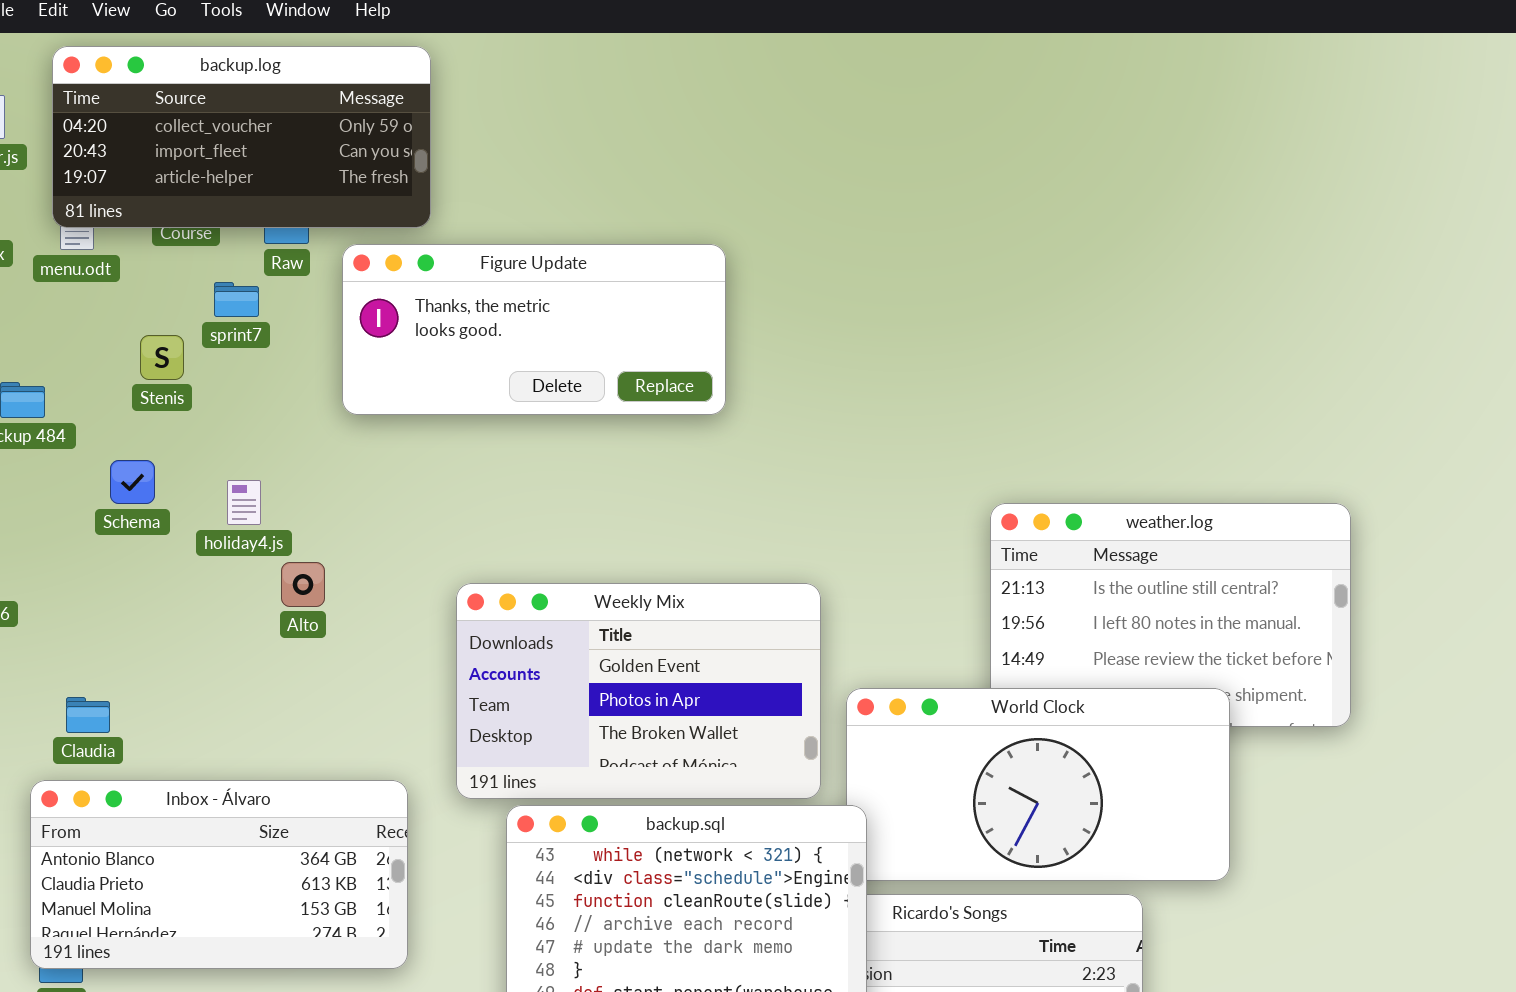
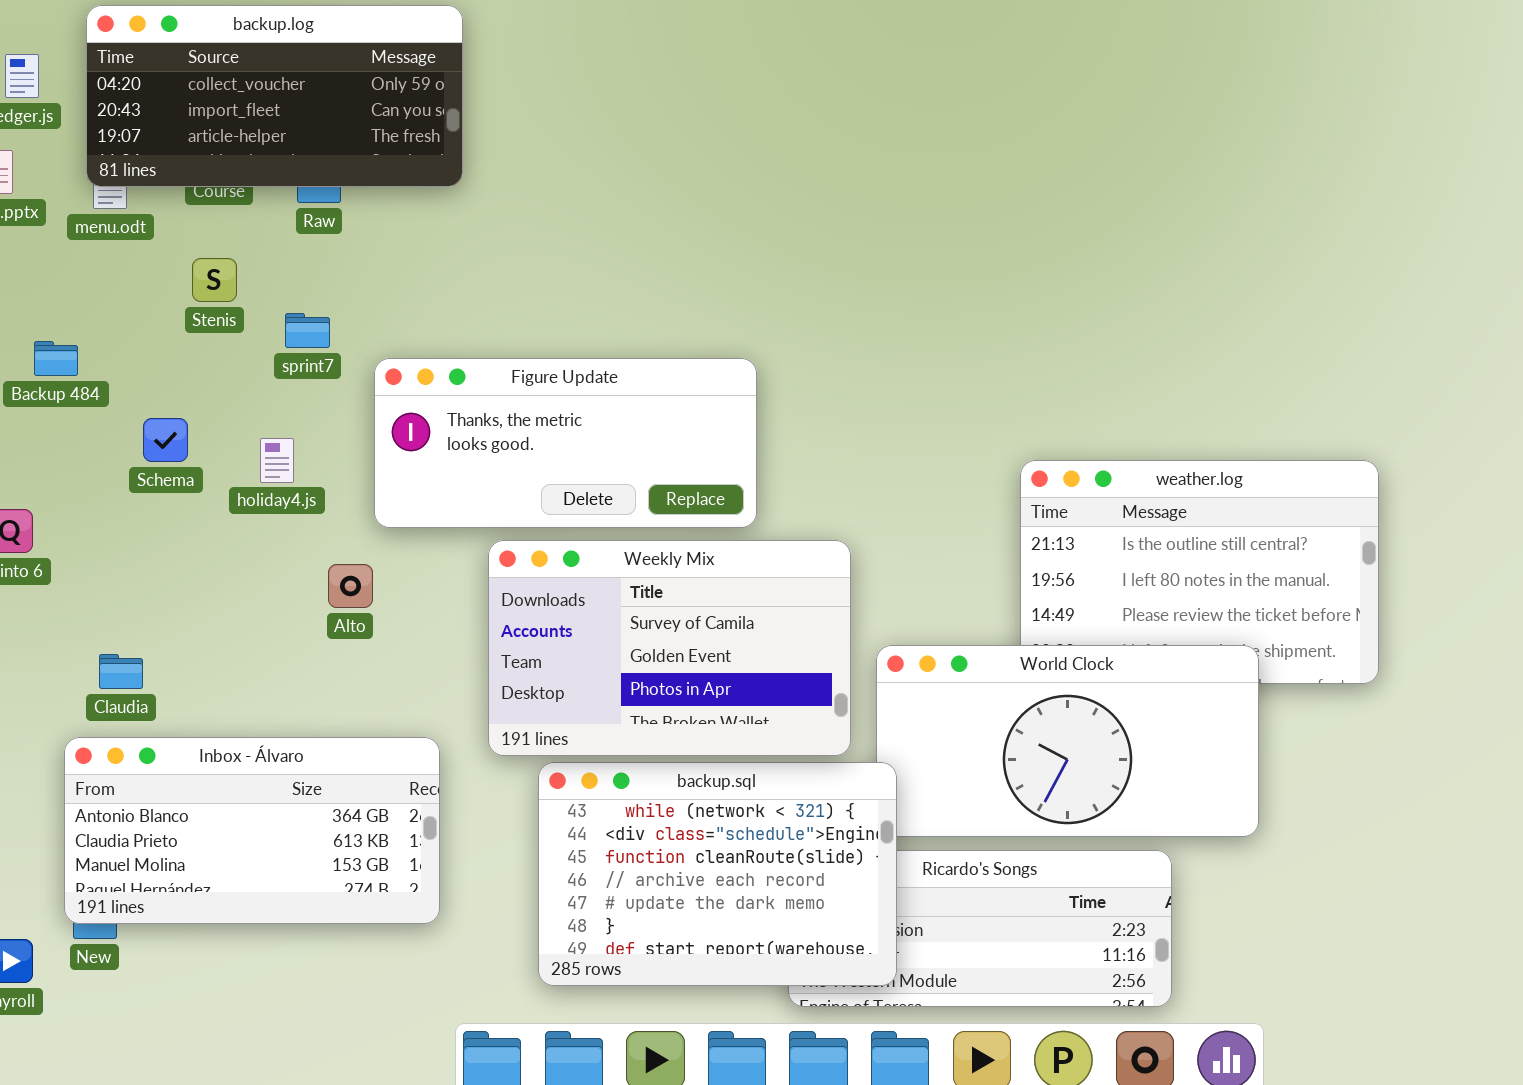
Figure Update: [342,244,726,415] -> [374,358,757,528], moved
sprint7: [214,282,259,317] -> [285,313,330,348], moved
Stenis: [140,335,184,380] -> [192,258,237,302], moved
Alto: [281,562,325,607] -> [328,564,373,608], moved
Weekly Mix: [456,583,821,799] -> [488,540,851,756], scrolled up 1 row

